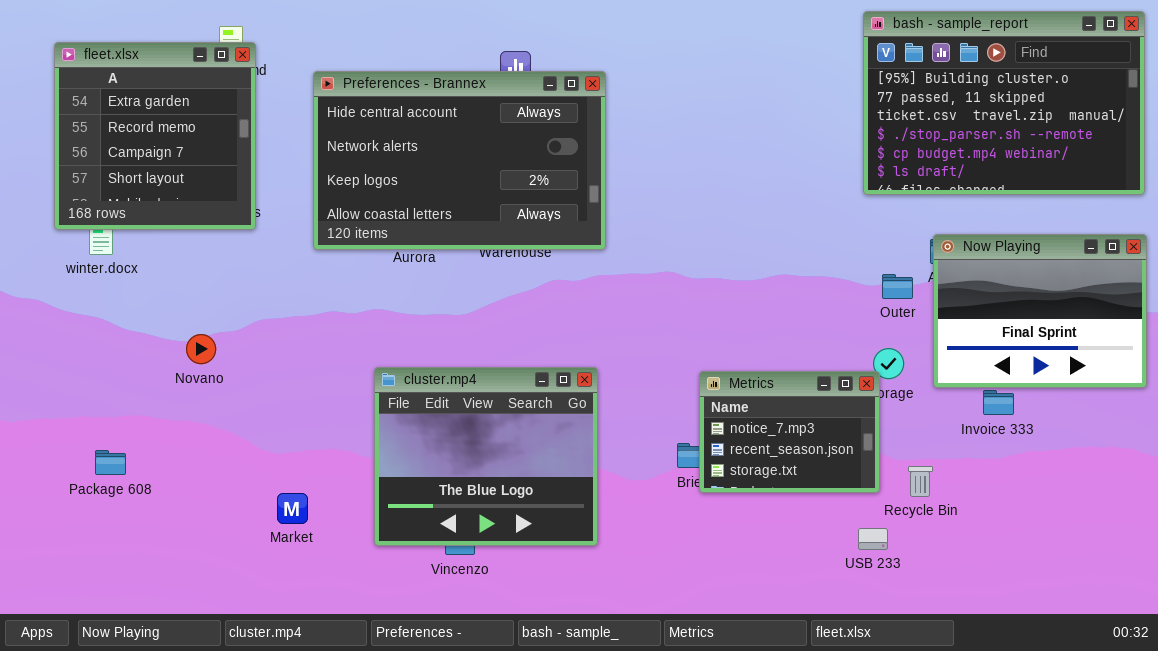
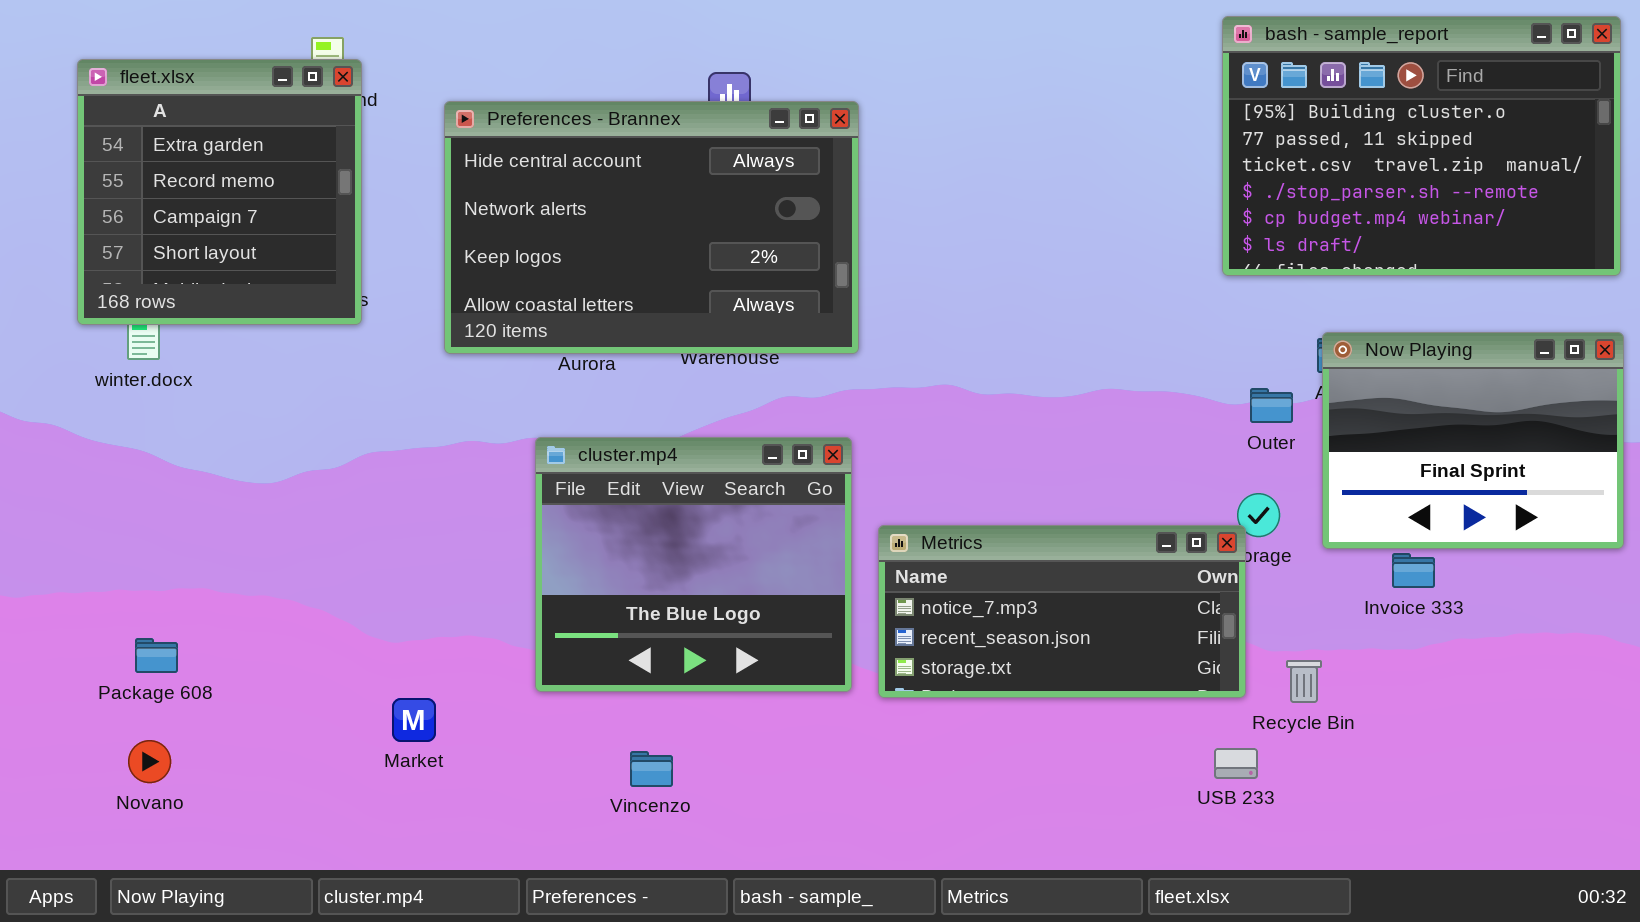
Novano: [186,334,216,364] -> [128,740,171,783], moved
cluster.mp4: [374,367,598,546] -> [535,437,852,692], moved
Metrics: [699,371,880,493] -> [878,525,1246,698], resized

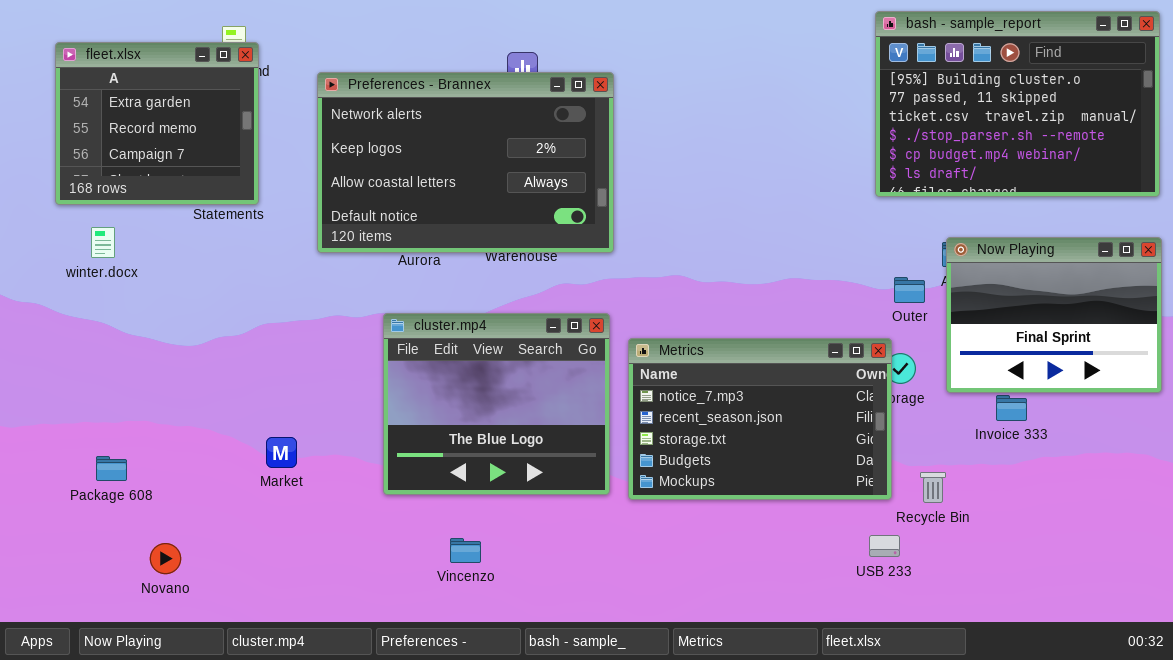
fleet.xlsx: [77,59,362,325] -> [55,42,259,205], resized
Preferences - Brannex: [444,101,859,354] -> [317,72,614,253], scrolled down 1 row
Metrics: [878,525,1246,698] -> [628,338,892,500], resized
Market: [392,698,436,742] -> [266,437,297,468], moved
Novano: [128,740,171,783] -> [150,543,181,574], moved

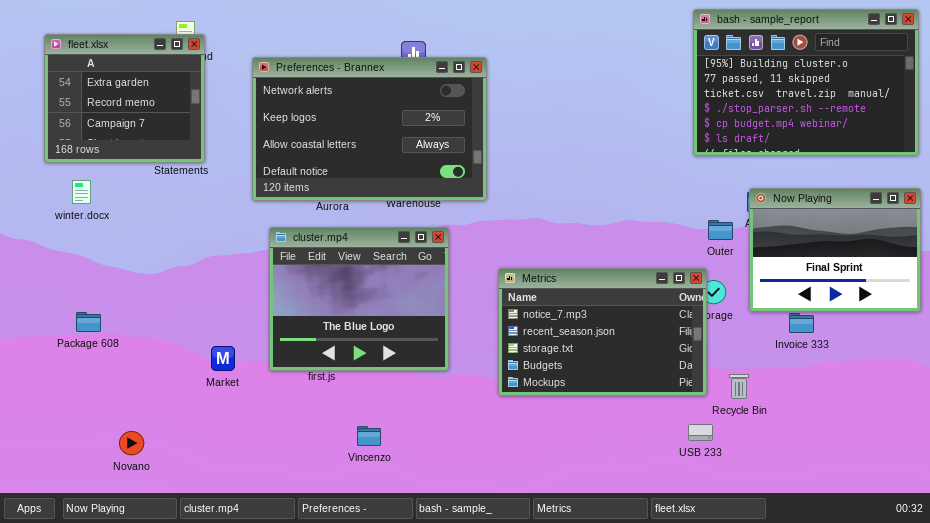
cluster.mp4: [383,313,610,495] -> [269,227,449,371], moved
Package 608: [96,456,127,481] -> [76,312,101,332], moved

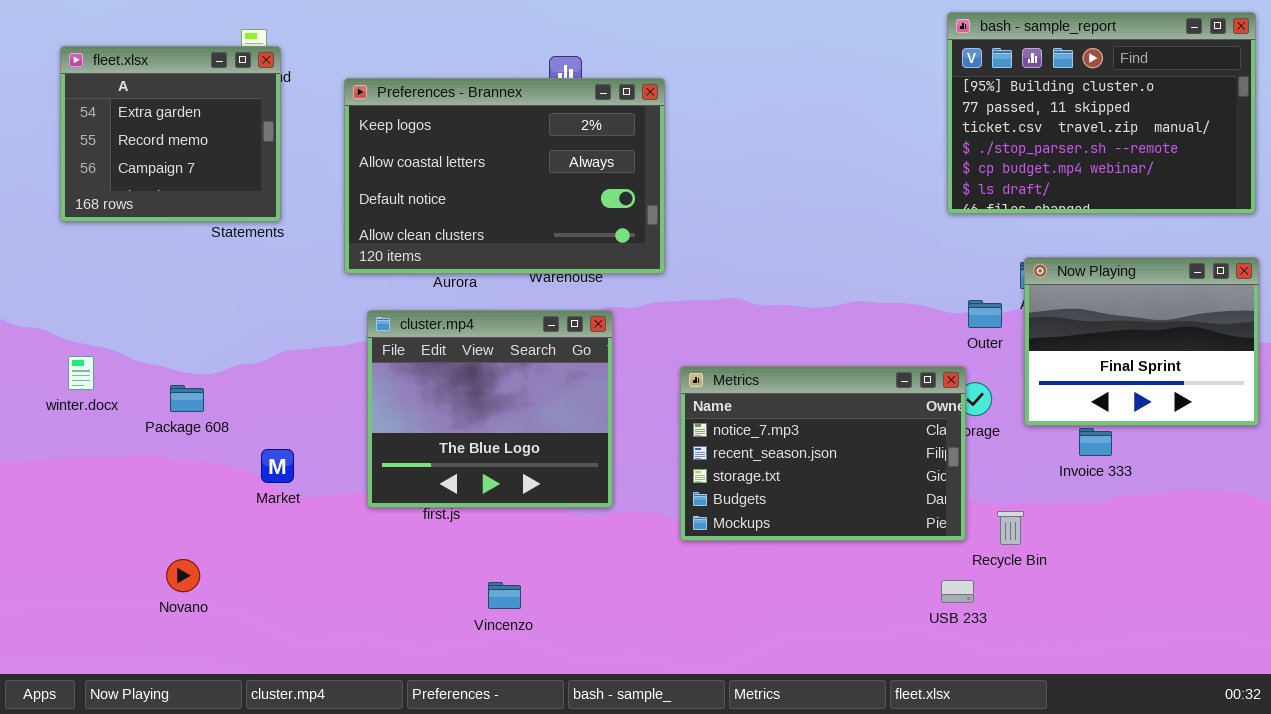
Preferences - Brannex: [252,57,487,201] -> [344,78,665,274], scrolled down 1 row
winter.docx: [72,180,91,204] -> [68,356,94,390], moved
Package 608: [76,312,101,332] -> [170,385,204,412], moved
Market: [211,346,235,371] -> [261,449,294,483], moved
Novano: [119,431,144,455] -> [166,559,200,592], moved

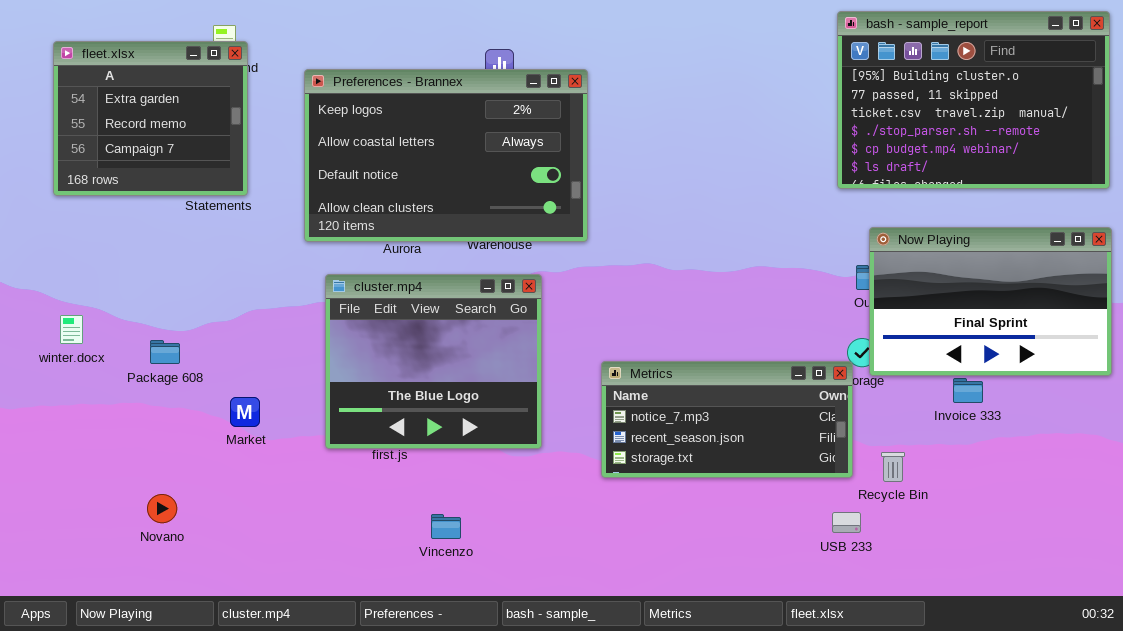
Now Playing: [1024,257,1259,426] -> [869,227,1112,376], resized
Metrics: [680,366,966,541] -> [601,361,853,478], resized

